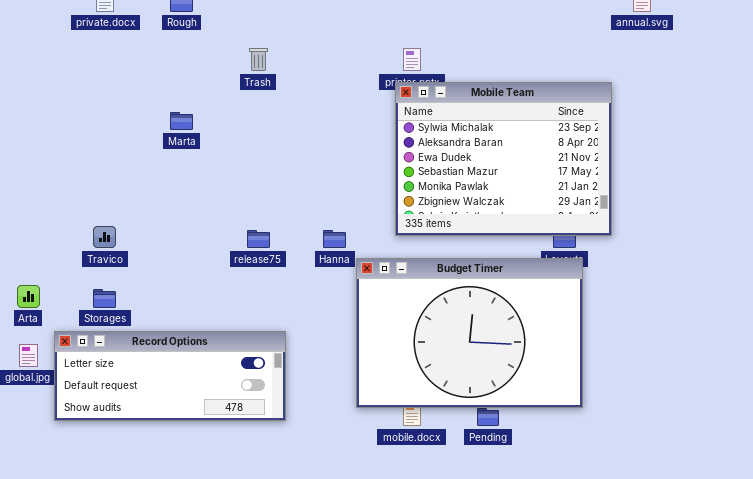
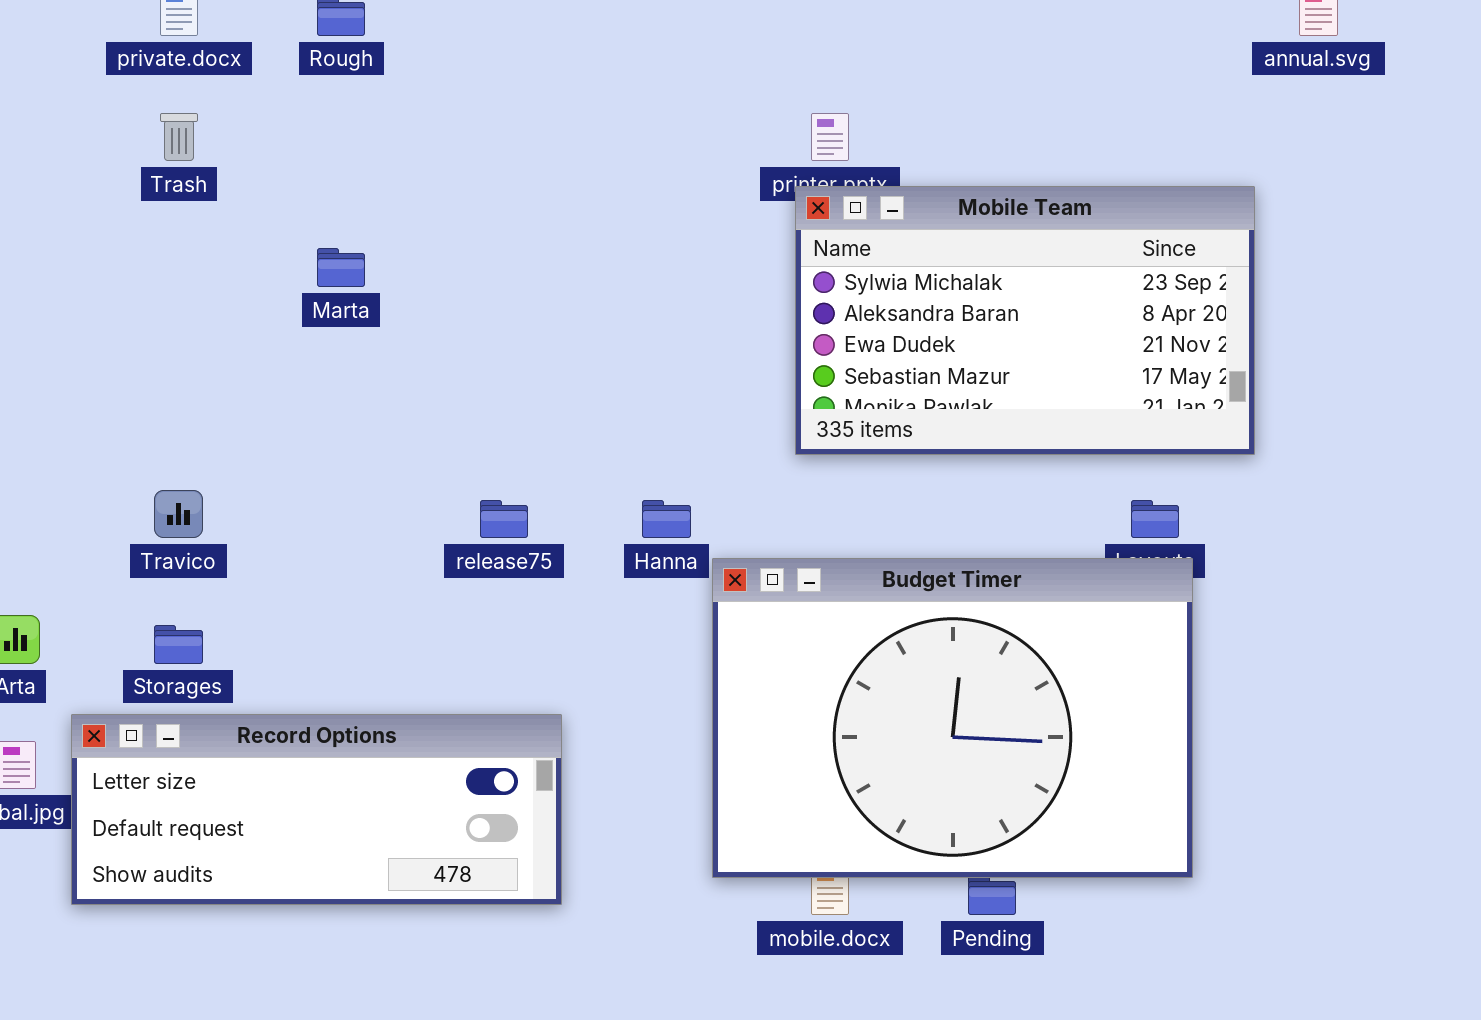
Trash: [249,48,268,71] -> [160,113,198,161], moved
Mobile Team: [395,82,612,236] -> [795,186,1255,455], resized

